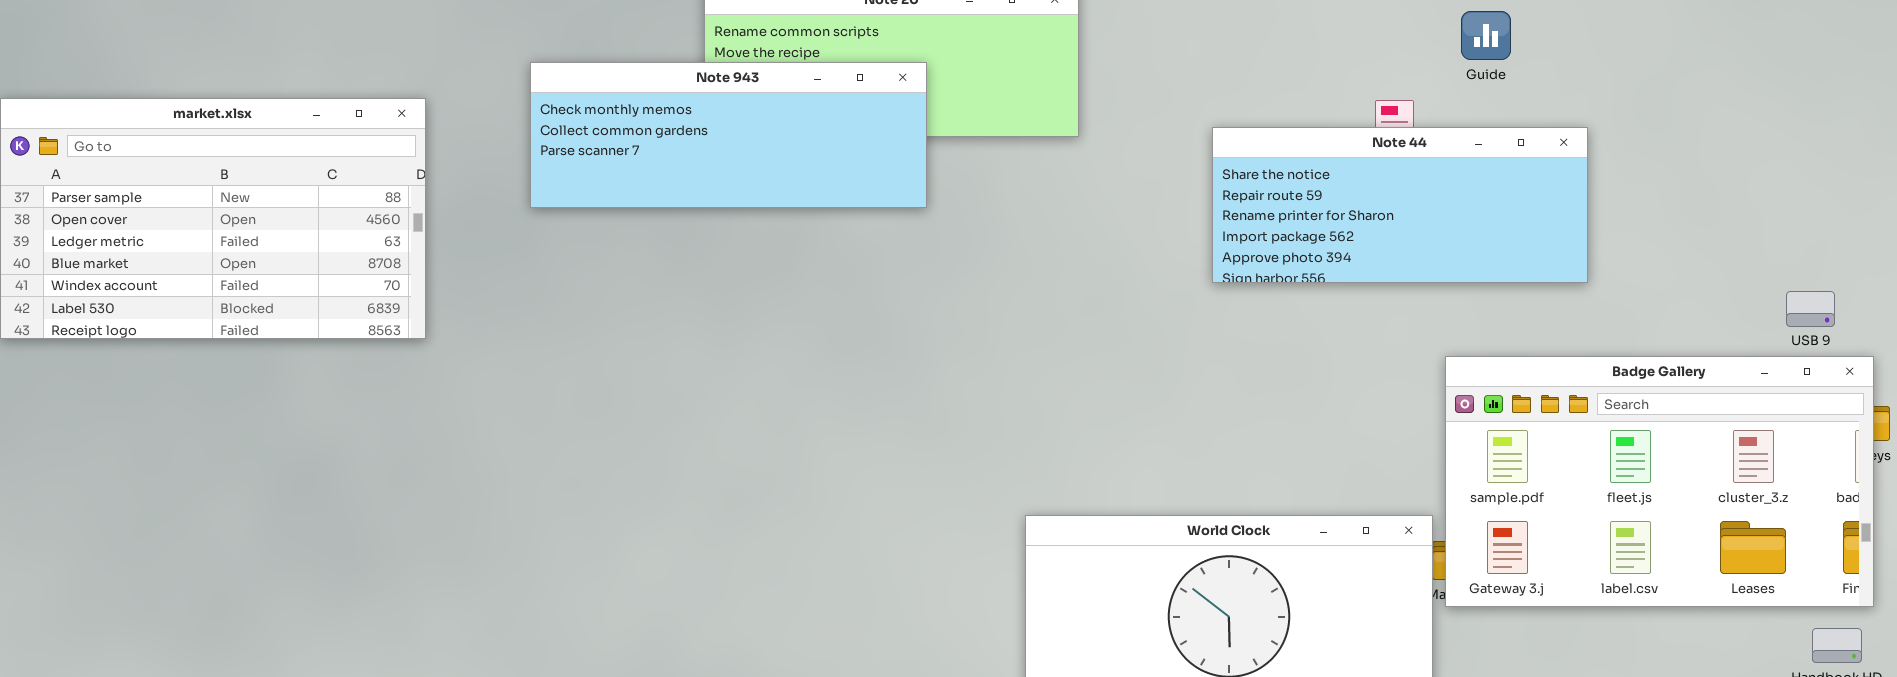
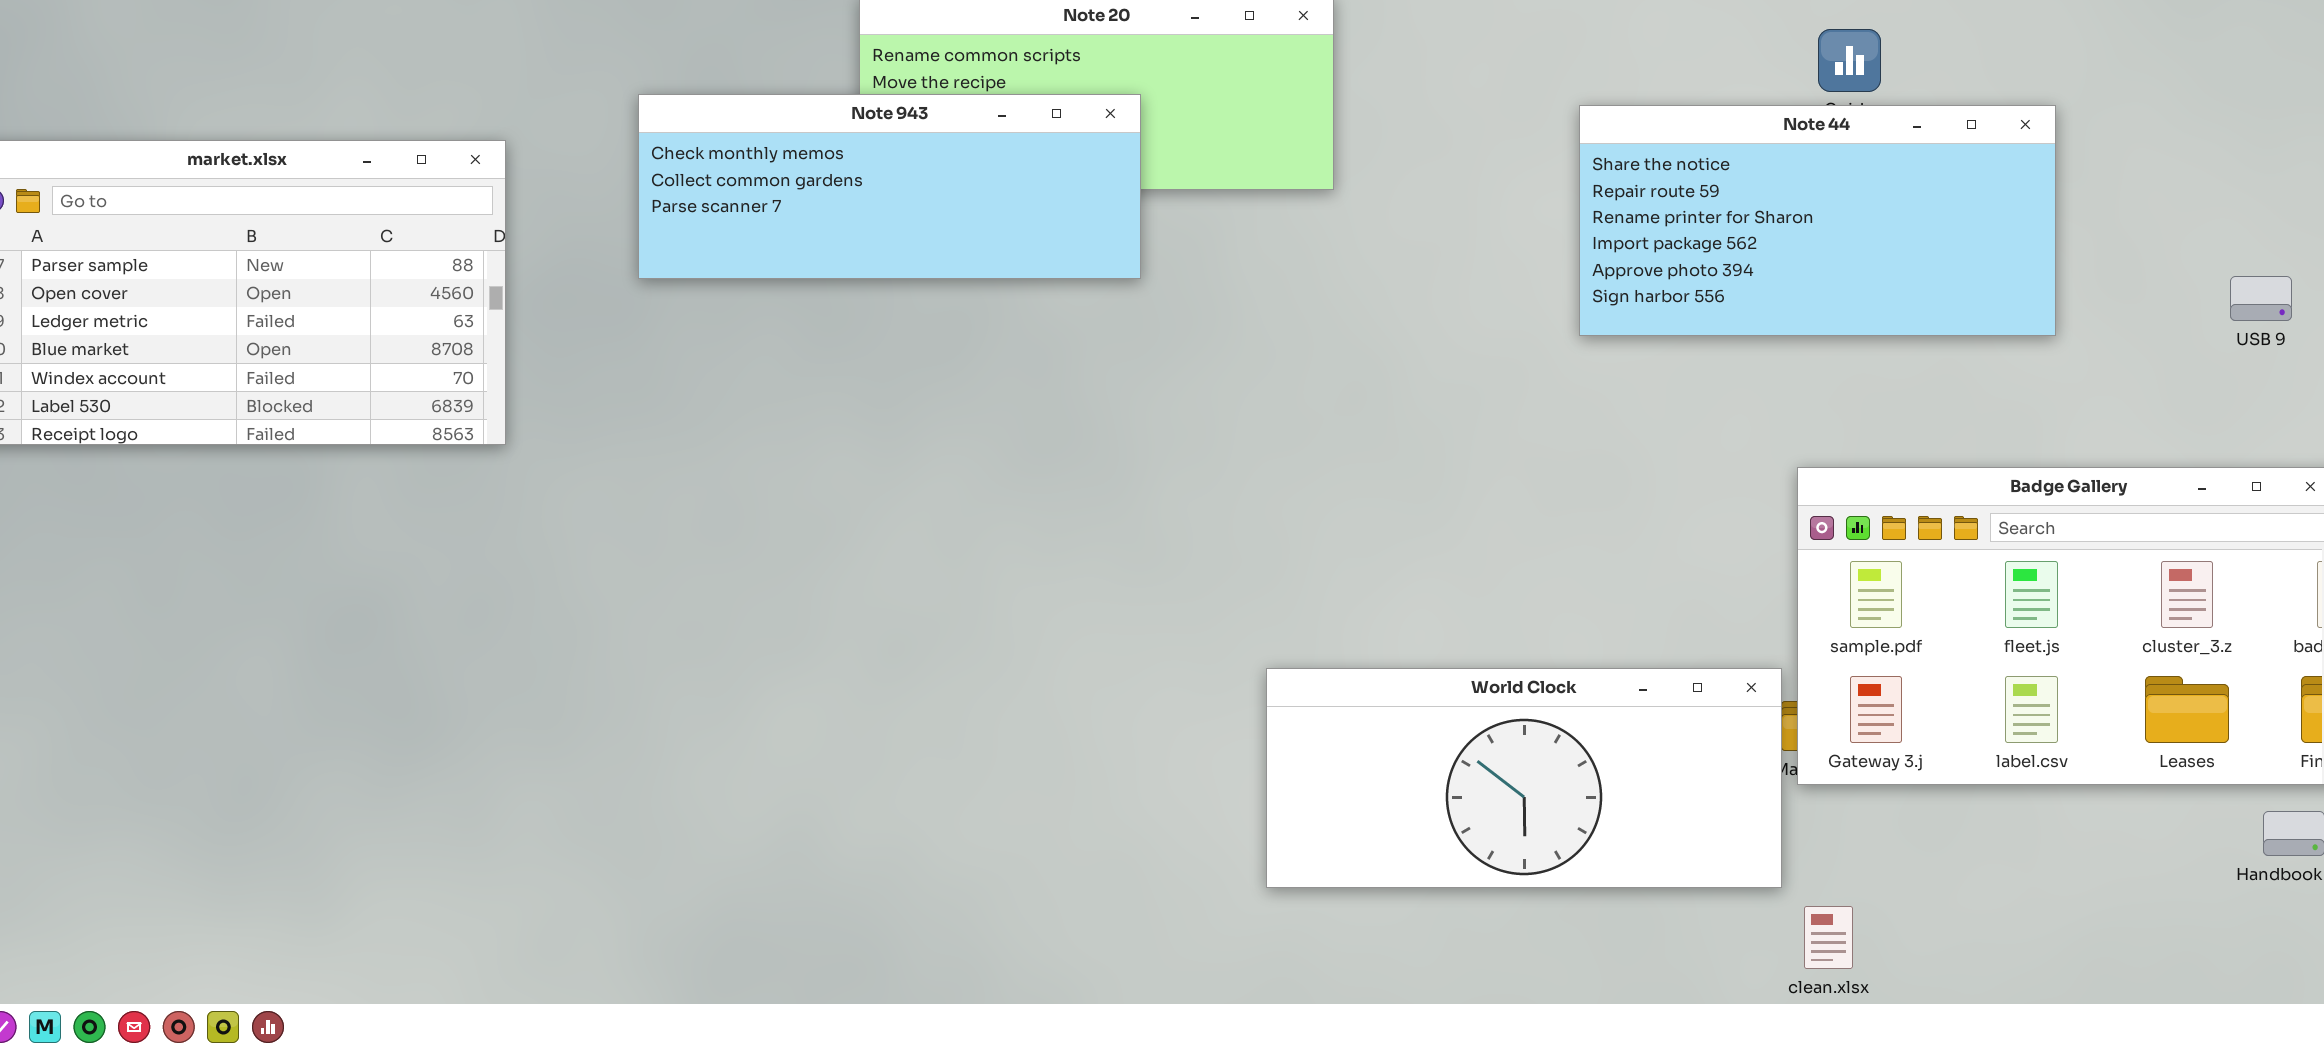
Note 44: [1212,127,1588,283] -> [1579,105,2056,336], moved, resized
USB 9: [1786,291,1835,327] -> [2230,276,2292,321], moved

